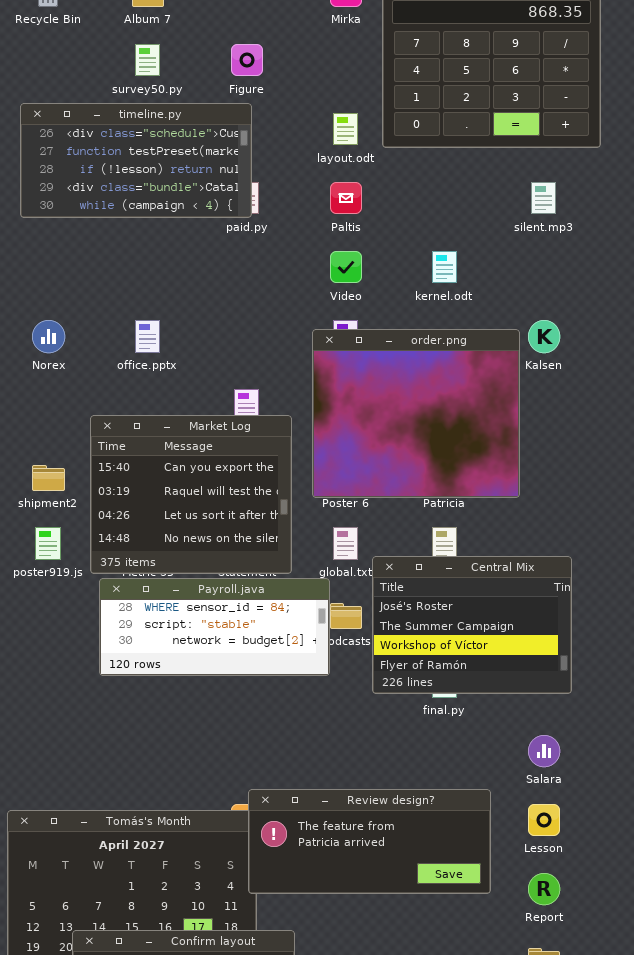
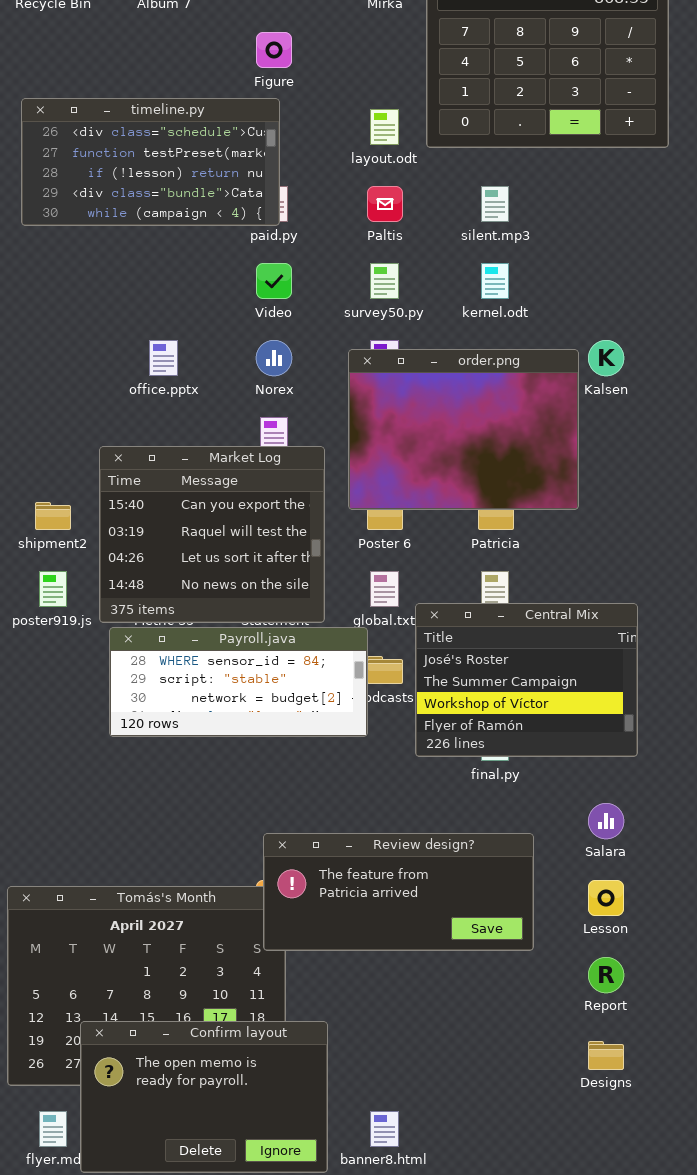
survey50.py: [135,44,160,76] -> [370,263,399,299], moved
silent.mp3: [531,182,556,214] -> [481,186,509,222], moved
Video: [330,251,362,283] -> [256,263,292,299], moved
Norex: [32,320,65,353] -> [256,340,292,376], moved
order.png: [312,329,520,498] -> [348,349,579,510], resized
Review design?: [248,789,491,894] -> [263,833,534,951], moved

